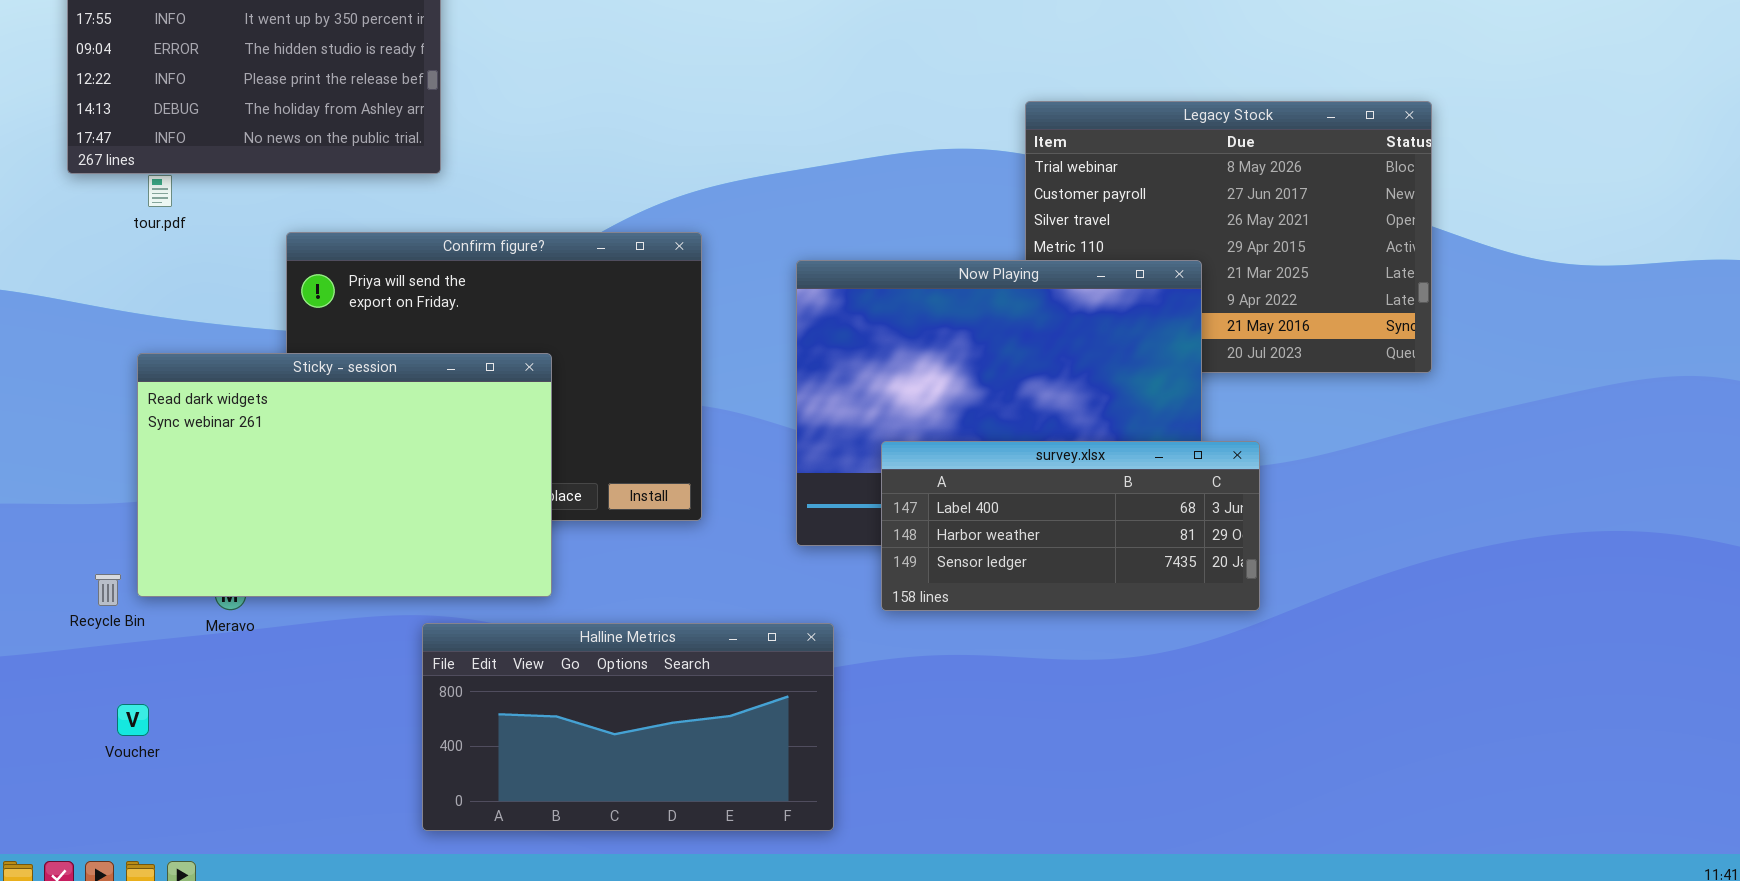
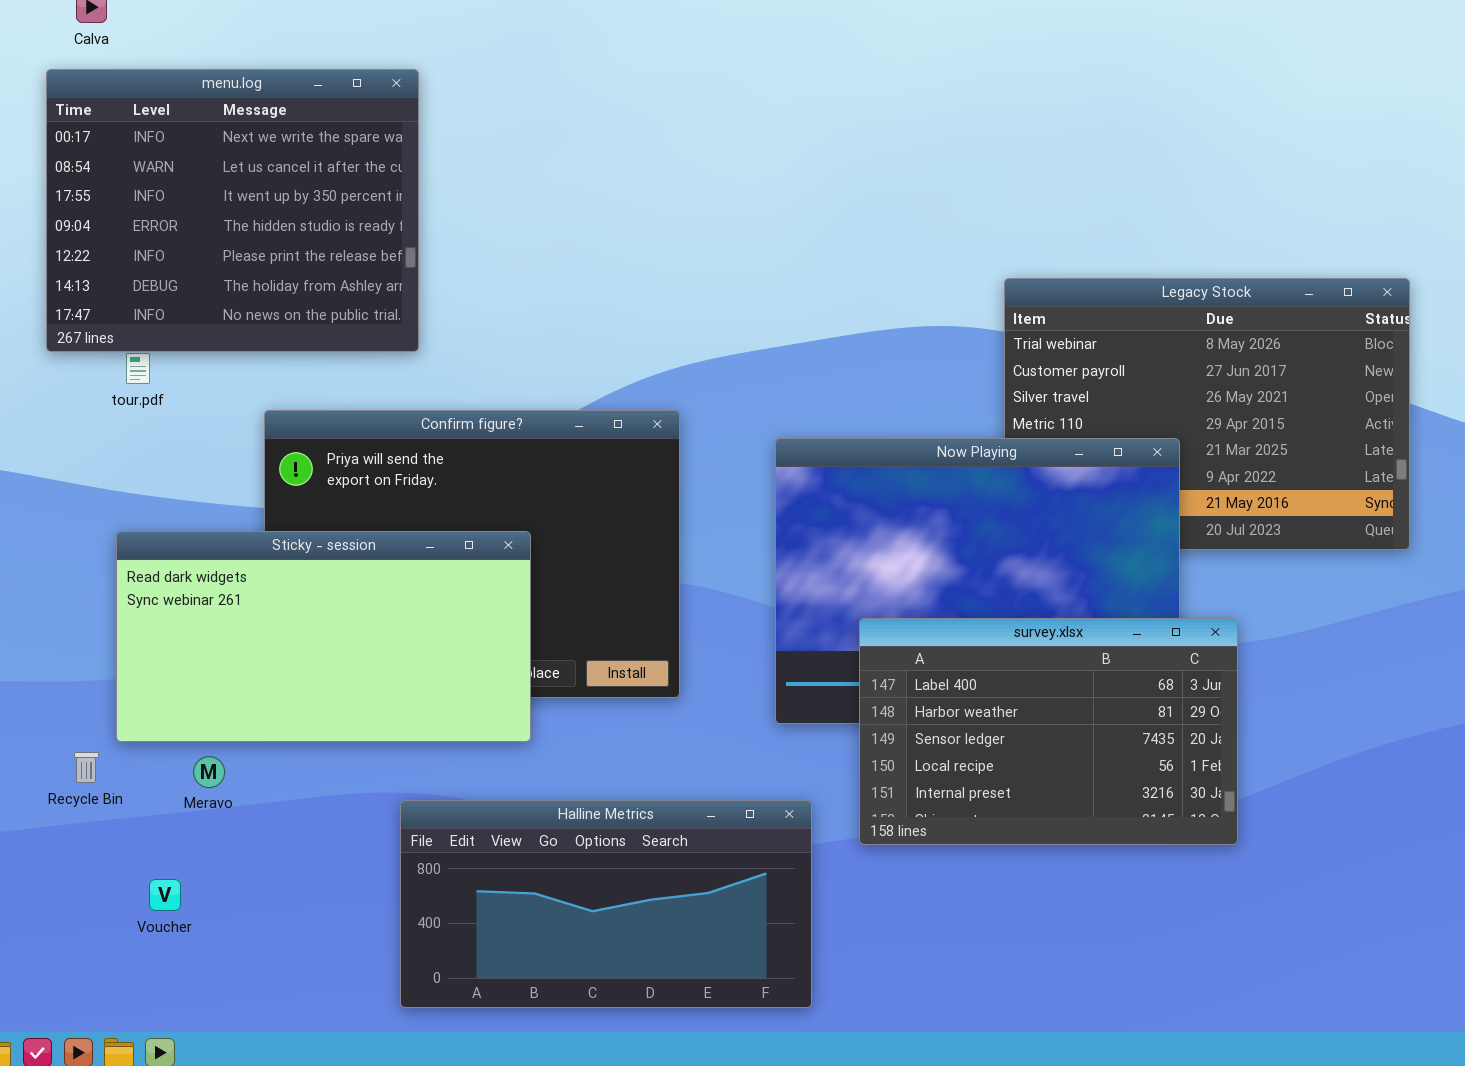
Sticky - session: [137,353,552,597] -> [116,531,531,742], resized
survey.xlsx: [881,441,1260,611] -> [859,618,1238,845], resized
Voucher: [117,704,149,736] -> [149,879,181,911], moved

